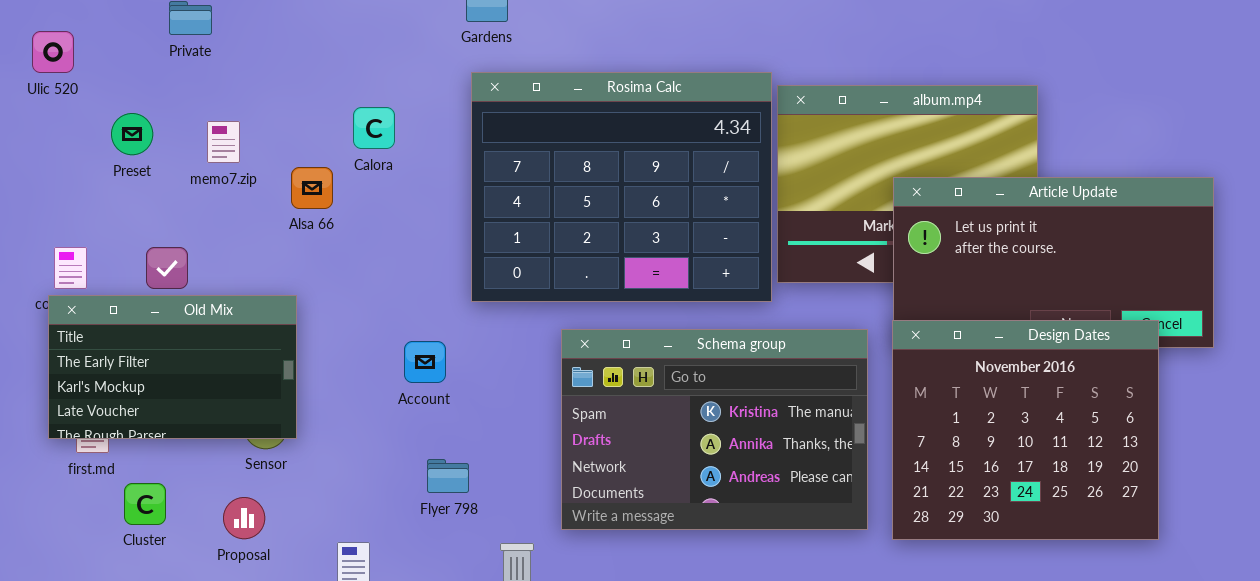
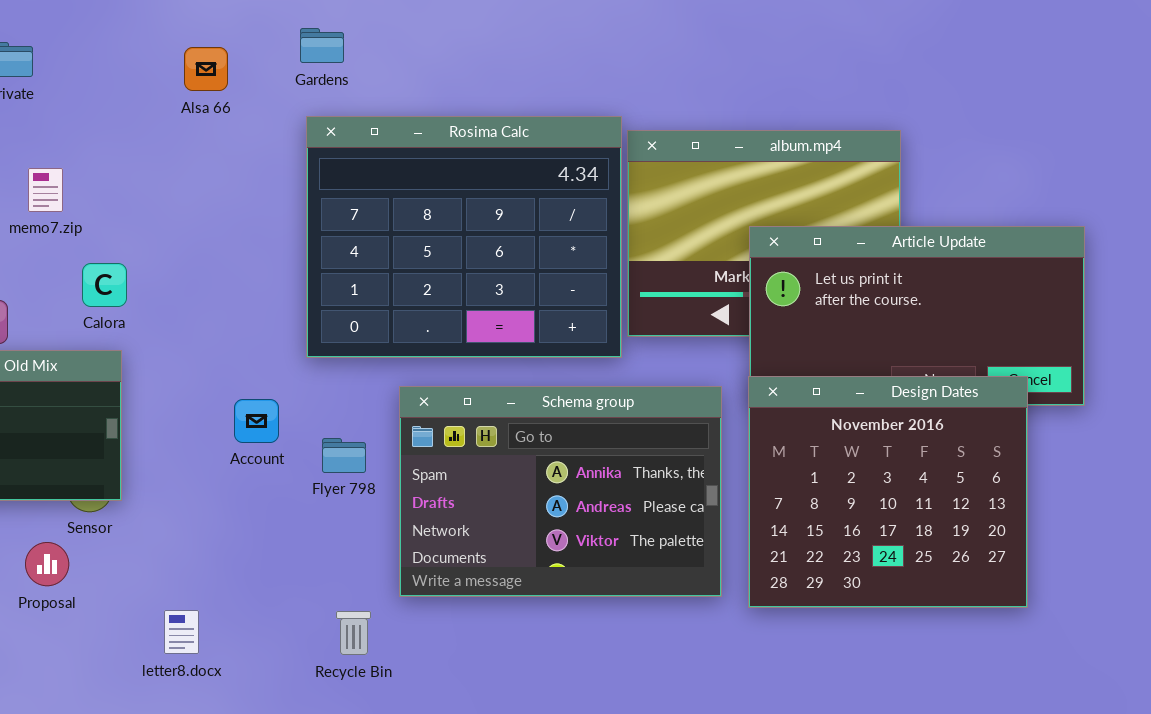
Calora: [353,107,395,149] -> [82,263,127,307], moved
Alsa 66: [291,167,333,209] -> [184,47,228,91], moved
Schema group: [561,329,868,530] -> [399,386,722,597], scrolled down 1 row
Flyer 798: [427,459,469,493] -> [322,438,366,473], moved
Proposal: [223,497,265,539] -> [25,542,69,586], moved

